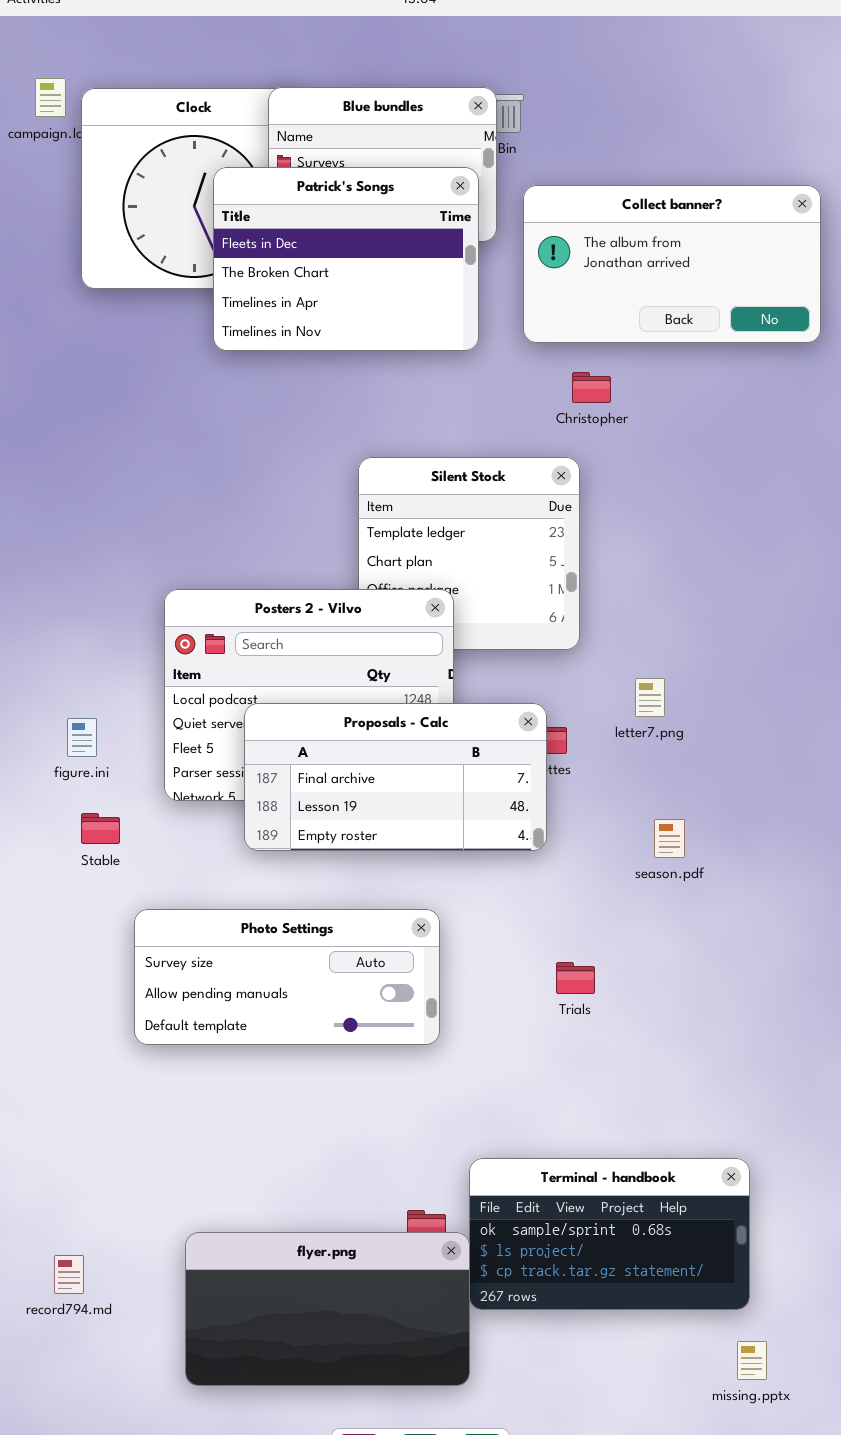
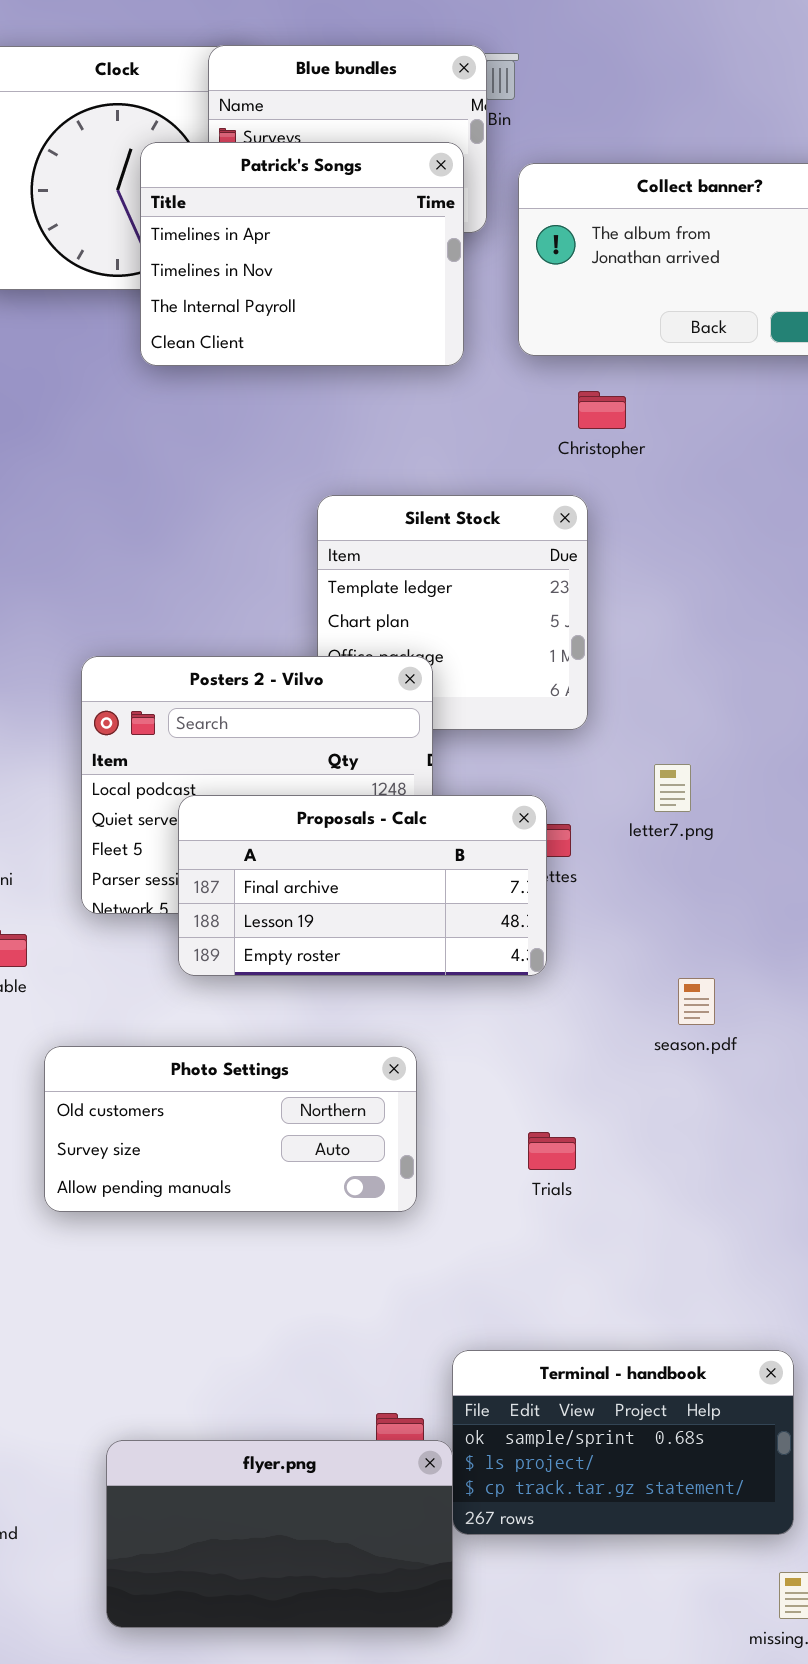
Patrick's Songs: [213,167,479,351] -> [140,142,464,366], scrolled down 2 rows
season.pdf: [654,819,685,858] -> [678,978,715,1025], moved
Photo Settings: [134,909,440,1045] -> [44,1046,417,1212], scrolled up 1 row
Trials: [556,962,595,994] -> [528,1132,576,1170], moved

